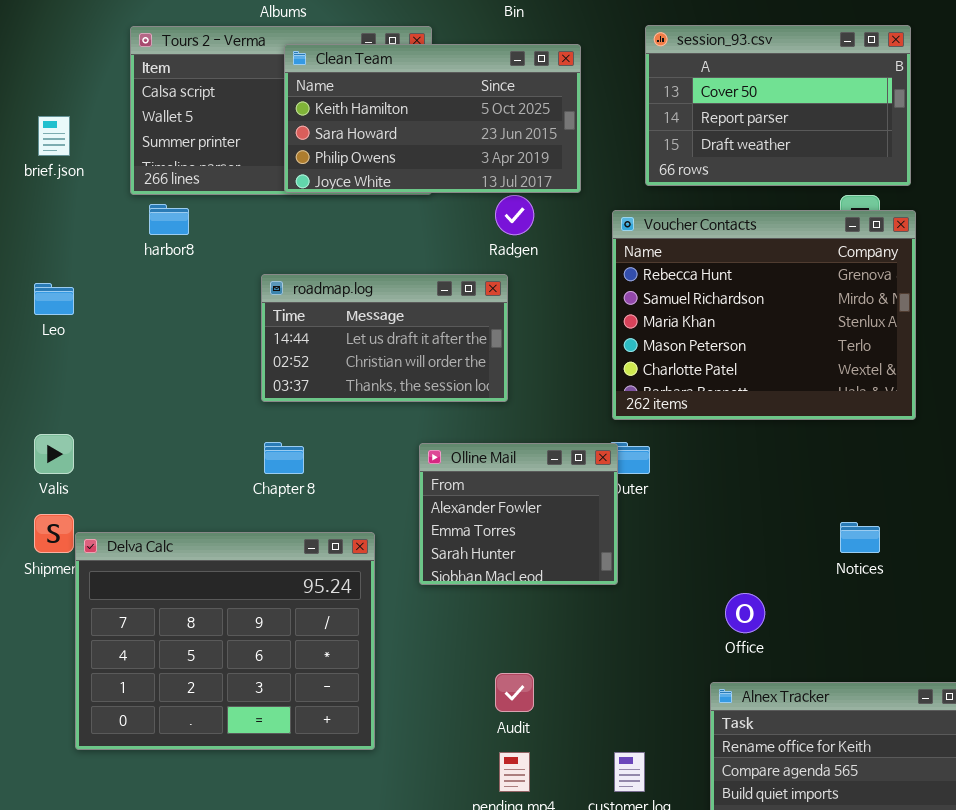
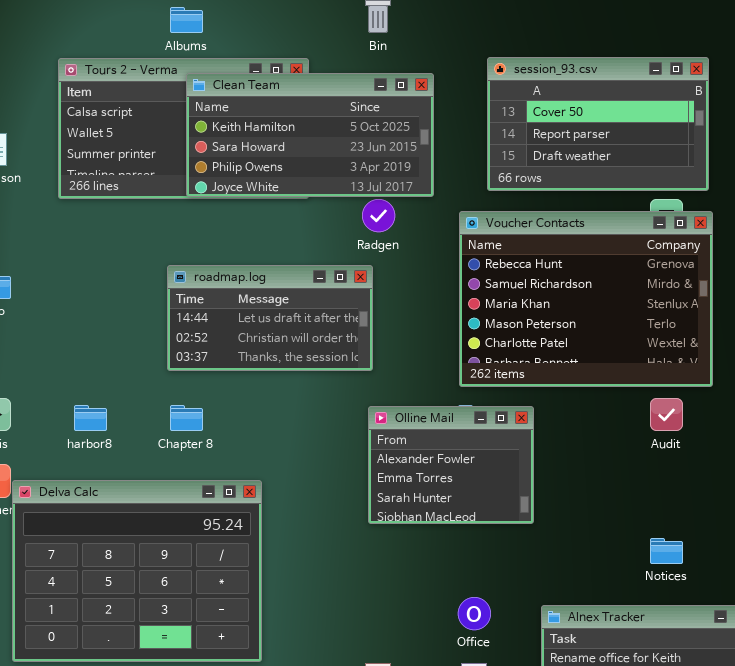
harbor8: [149,204,189,235] -> [74,405,107,431], moved
Olline Mail: [419,443,618,585] -> [368,406,534,524], moved
Notices: [840,522,880,553] -> [650,538,683,564], moved
Office: [725,593,765,633] -> [458,597,491,630], moved
Audit: [495,673,534,712] -> [650,398,683,431], moved

